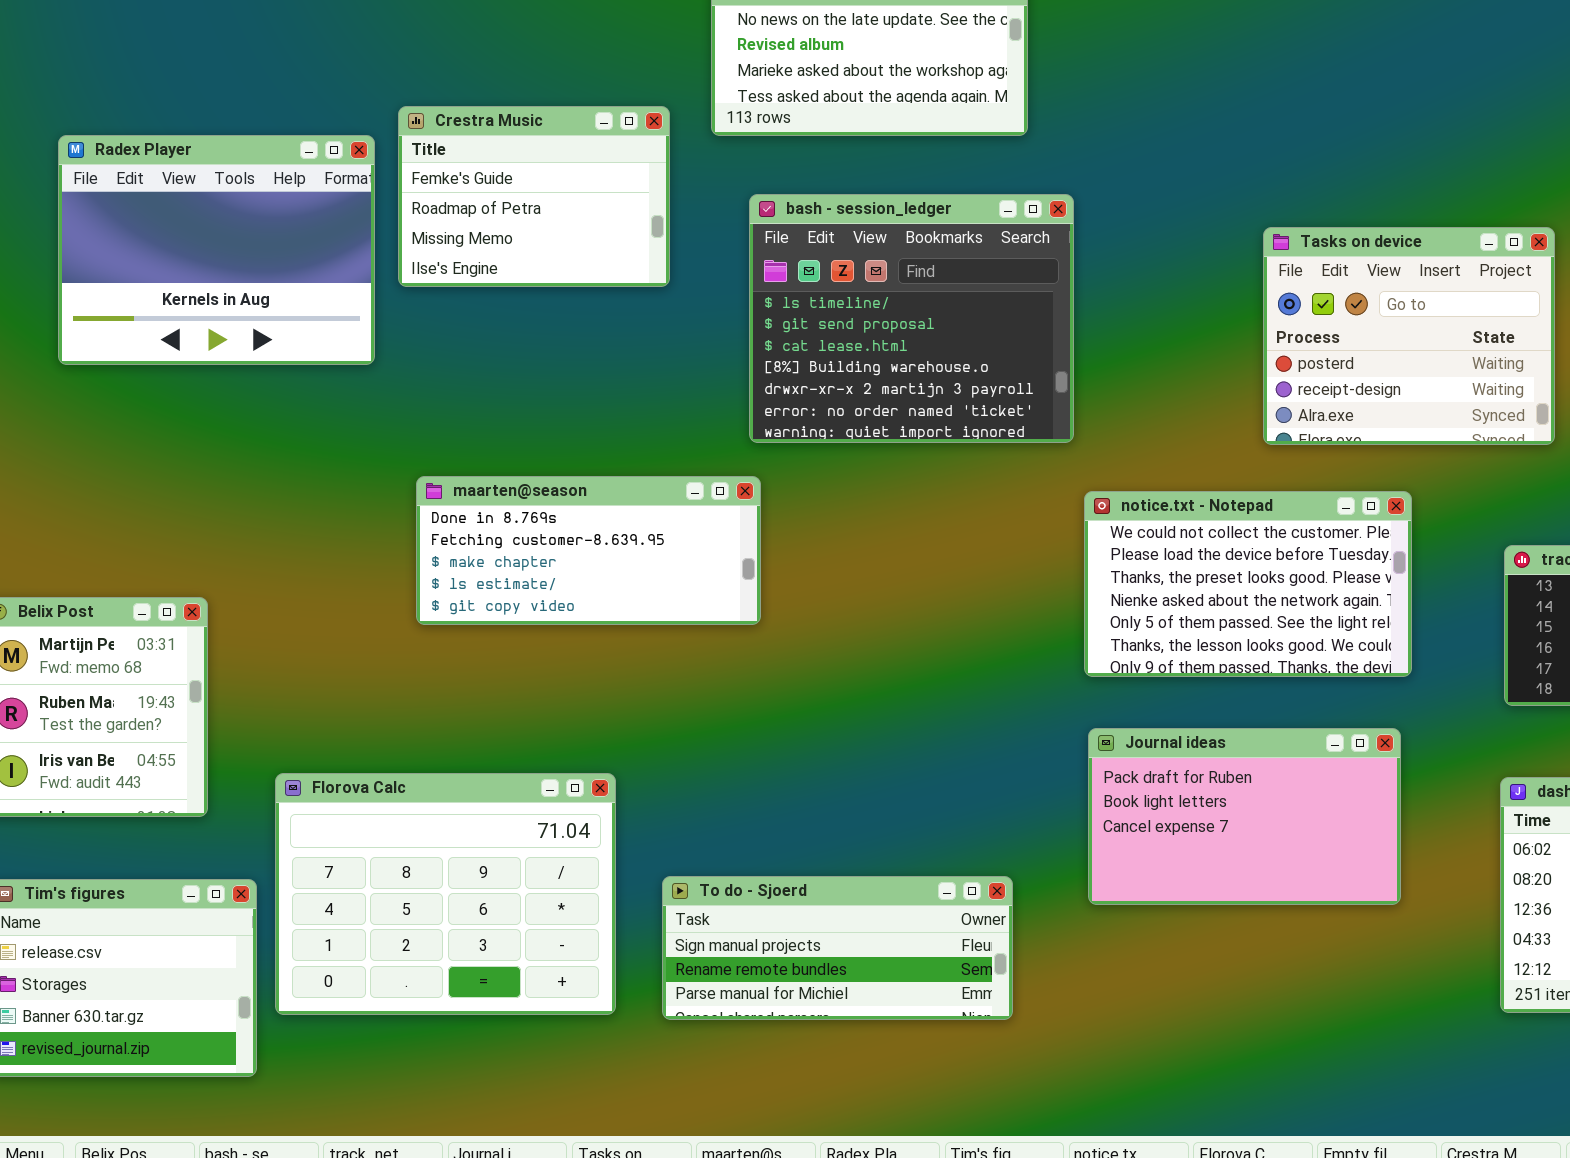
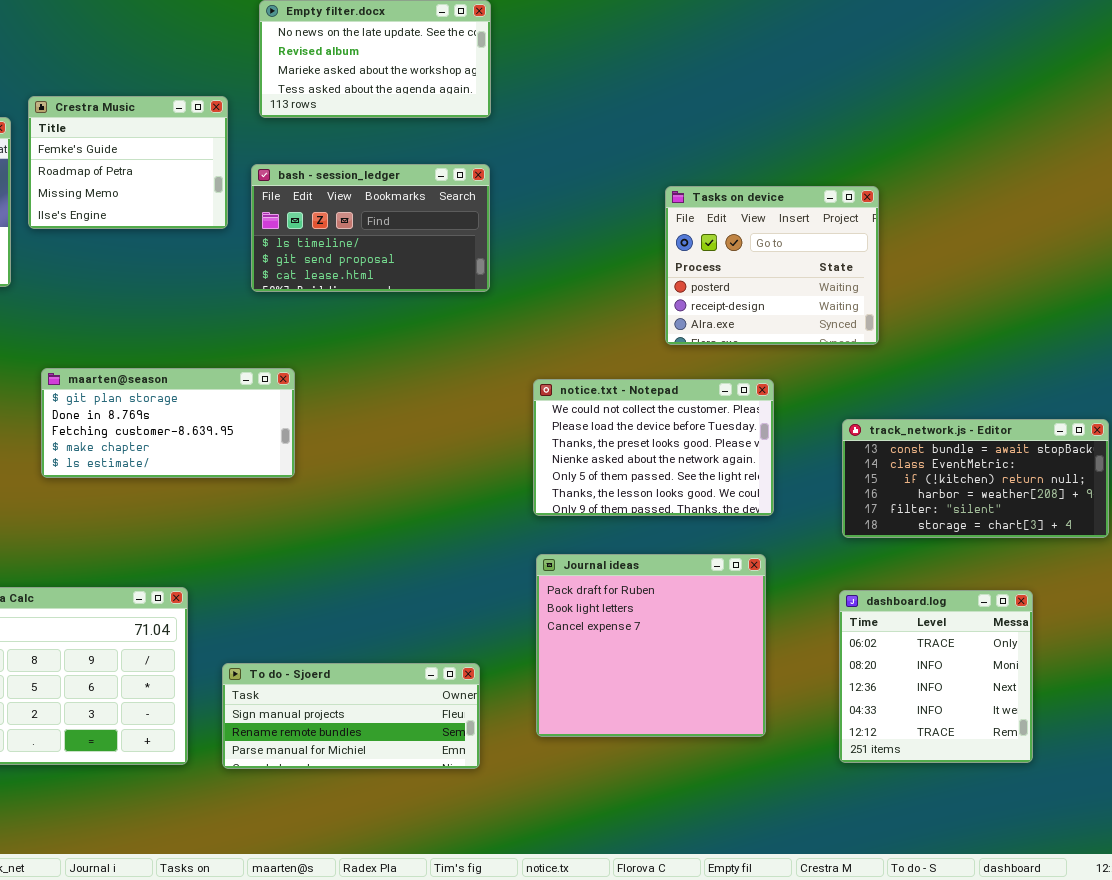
bash - session_ledger: [749,194,1074,443] -> [251,164,490,292], moved, resized
maarten@season: [416,476,761,625] -> [41,368,295,478], scrolled up 1 row
Journal ideas: [1088,728,1401,905] -> [536,554,766,737], resized

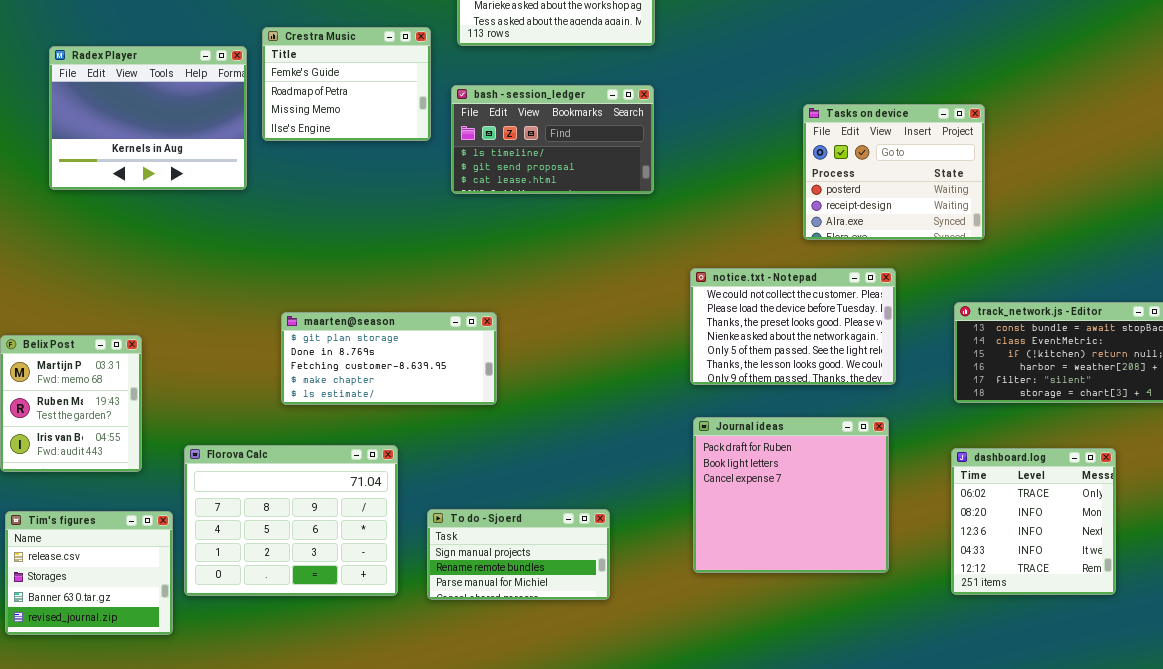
maarten@season: [41,368,295,478] -> [281,312,497,405], moved
To do - Sjoerd: [222,663,480,769] -> [427,509,610,600], resized

